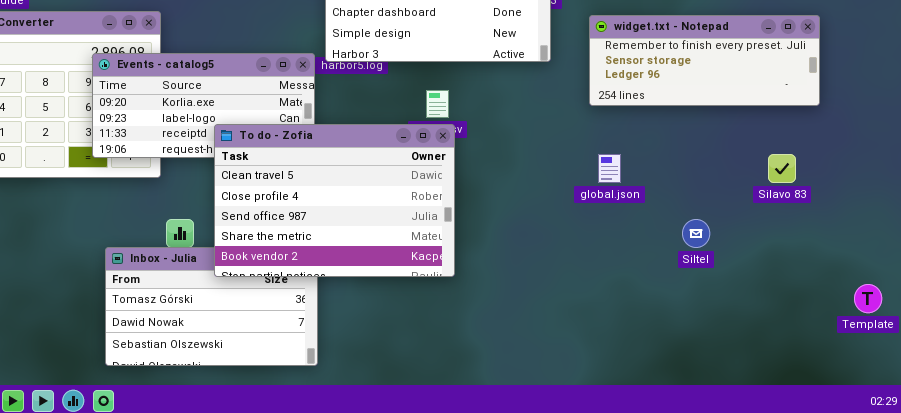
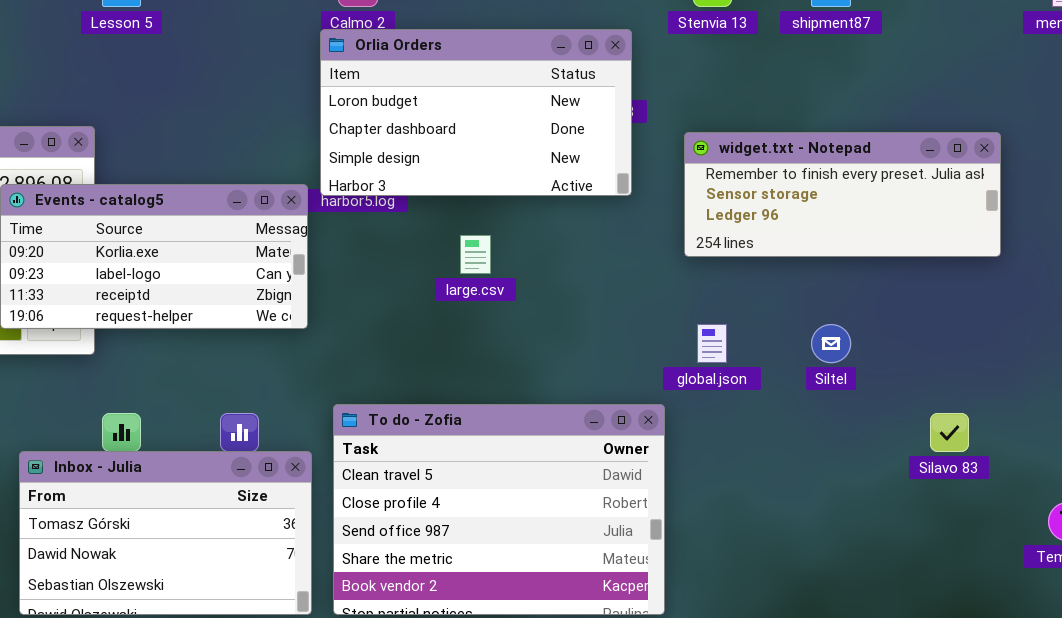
To do - Zofia: [214,124,455,277] -> [333,404,665,615], moved
Silavo 83: [768,154,796,183] -> [930,413,969,452], moved
Siltel: [682,219,710,248] -> [811,324,851,363], moved

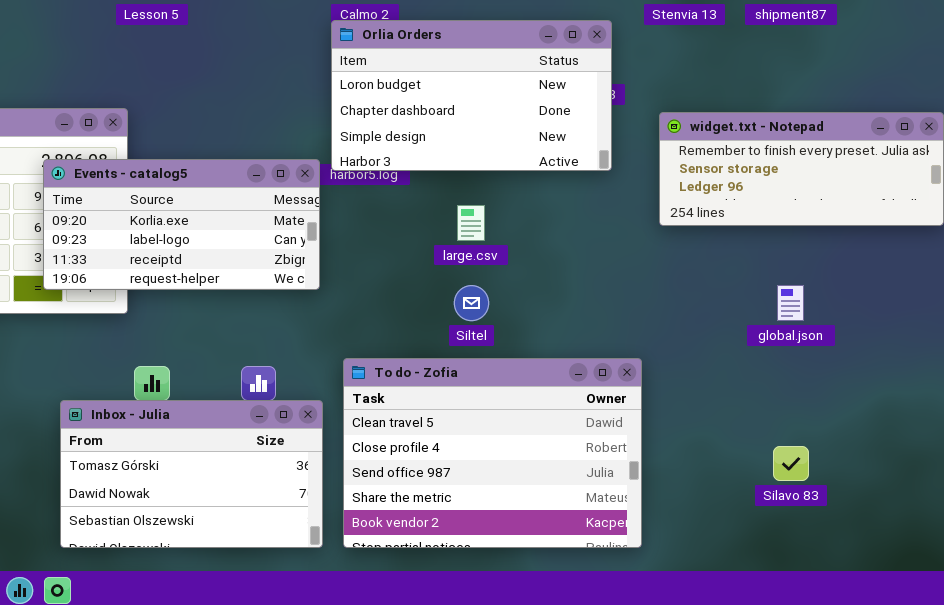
global.json: [697,324,727,363] -> [777,285,804,321], moved
Siltel: [811,324,851,363] -> [454,285,489,321], moved
Silavo 83: [930,413,969,452] -> [773,446,809,481], moved

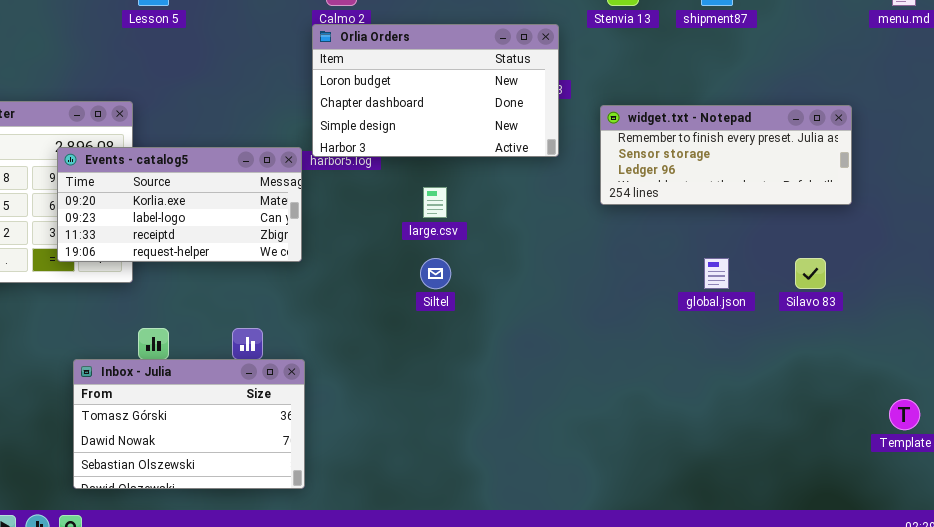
To do - Zofia: [343,358,642,548] -> none, closed
Silavo 83: [773,446,809,481] -> [795,258,826,289], moved

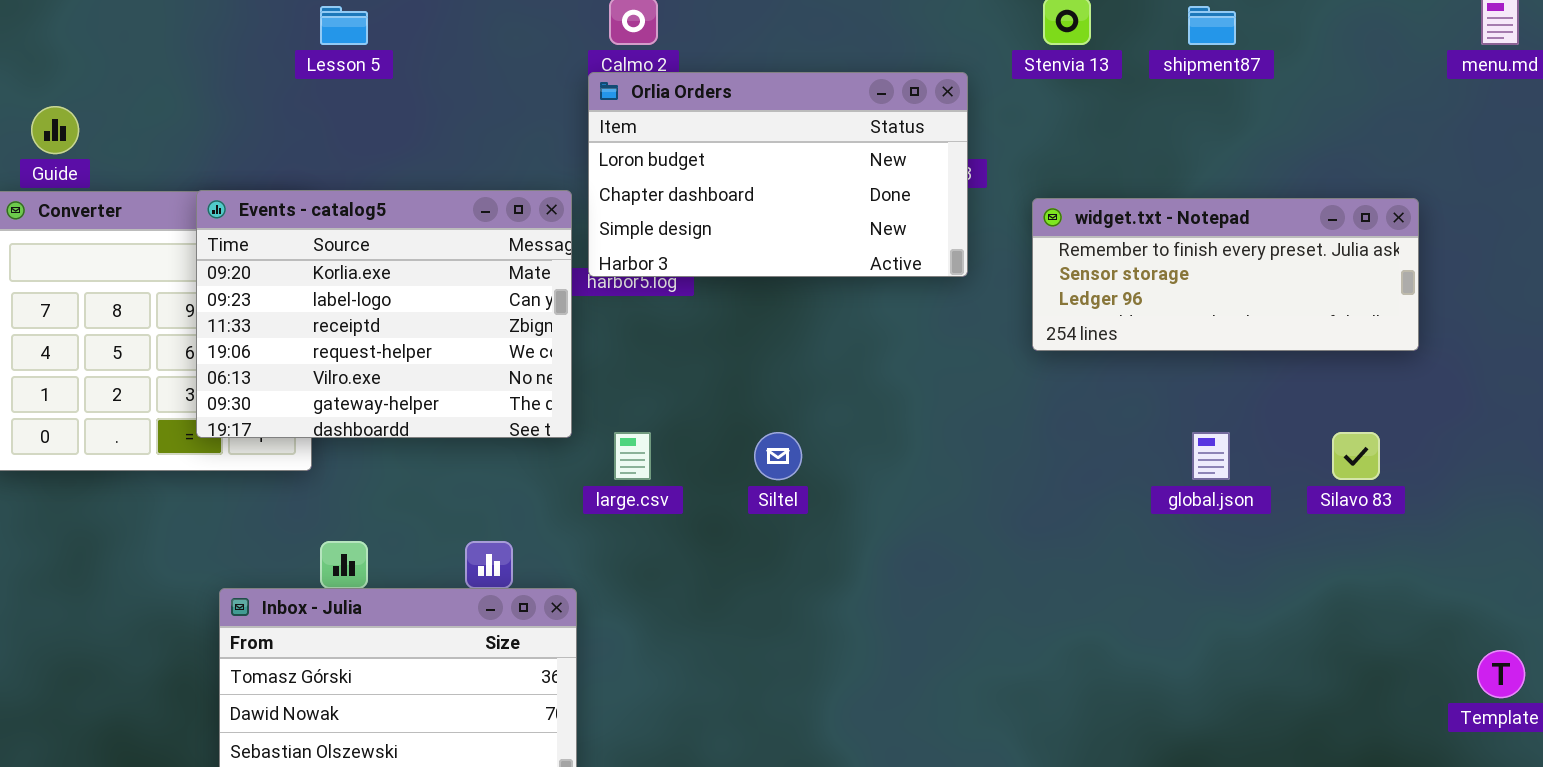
Events - catalog5: [57,147,302,262] -> [196,190,572,438], resized
large.csv: [423,187,447,218] -> [614,432,651,480], moved

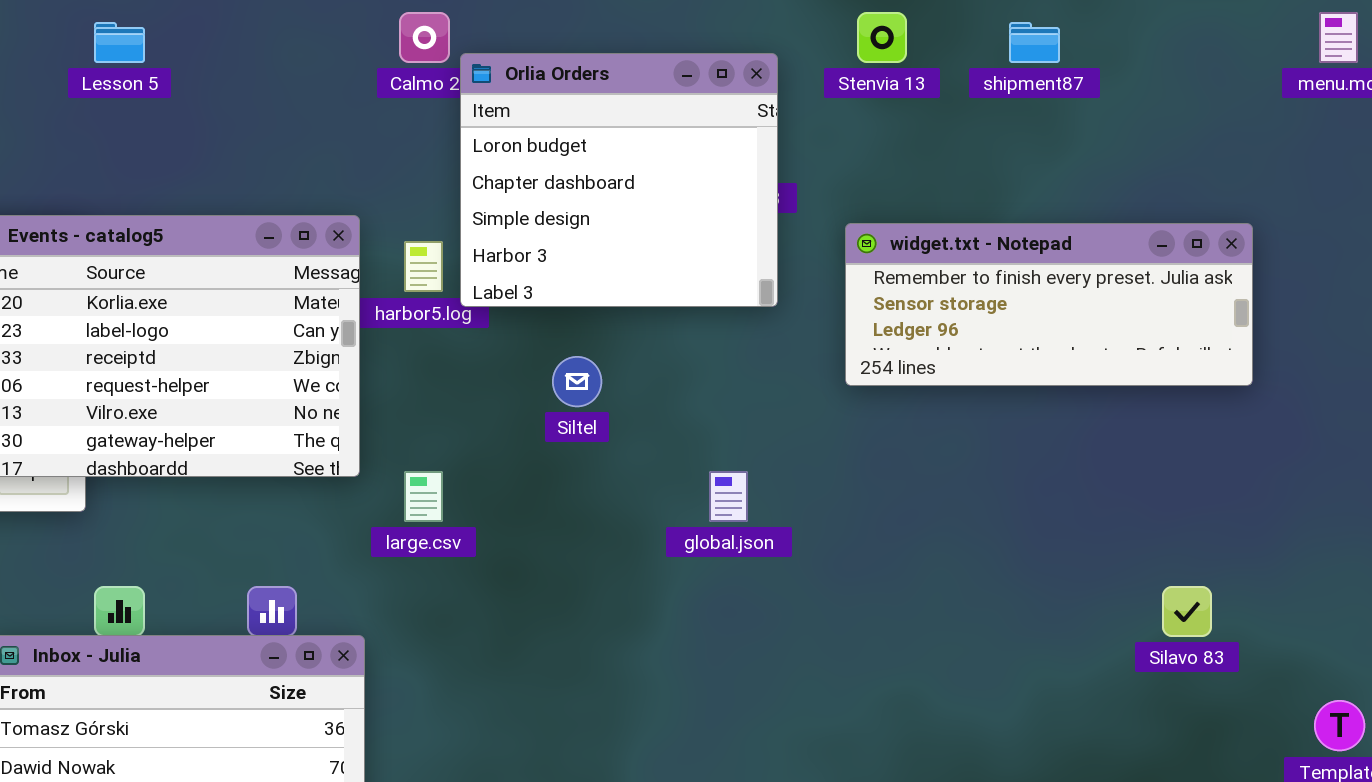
Orlia Orders: [588,72,968,277] -> [460,53,778,307], resized
Siltel: [754,432,802,480] -> [552,356,602,407], moved
global.json: [1192,432,1230,480] -> [709,471,748,522], moved
Silavo 83: [1332,432,1380,480] -> [1162,586,1212,637], moved

